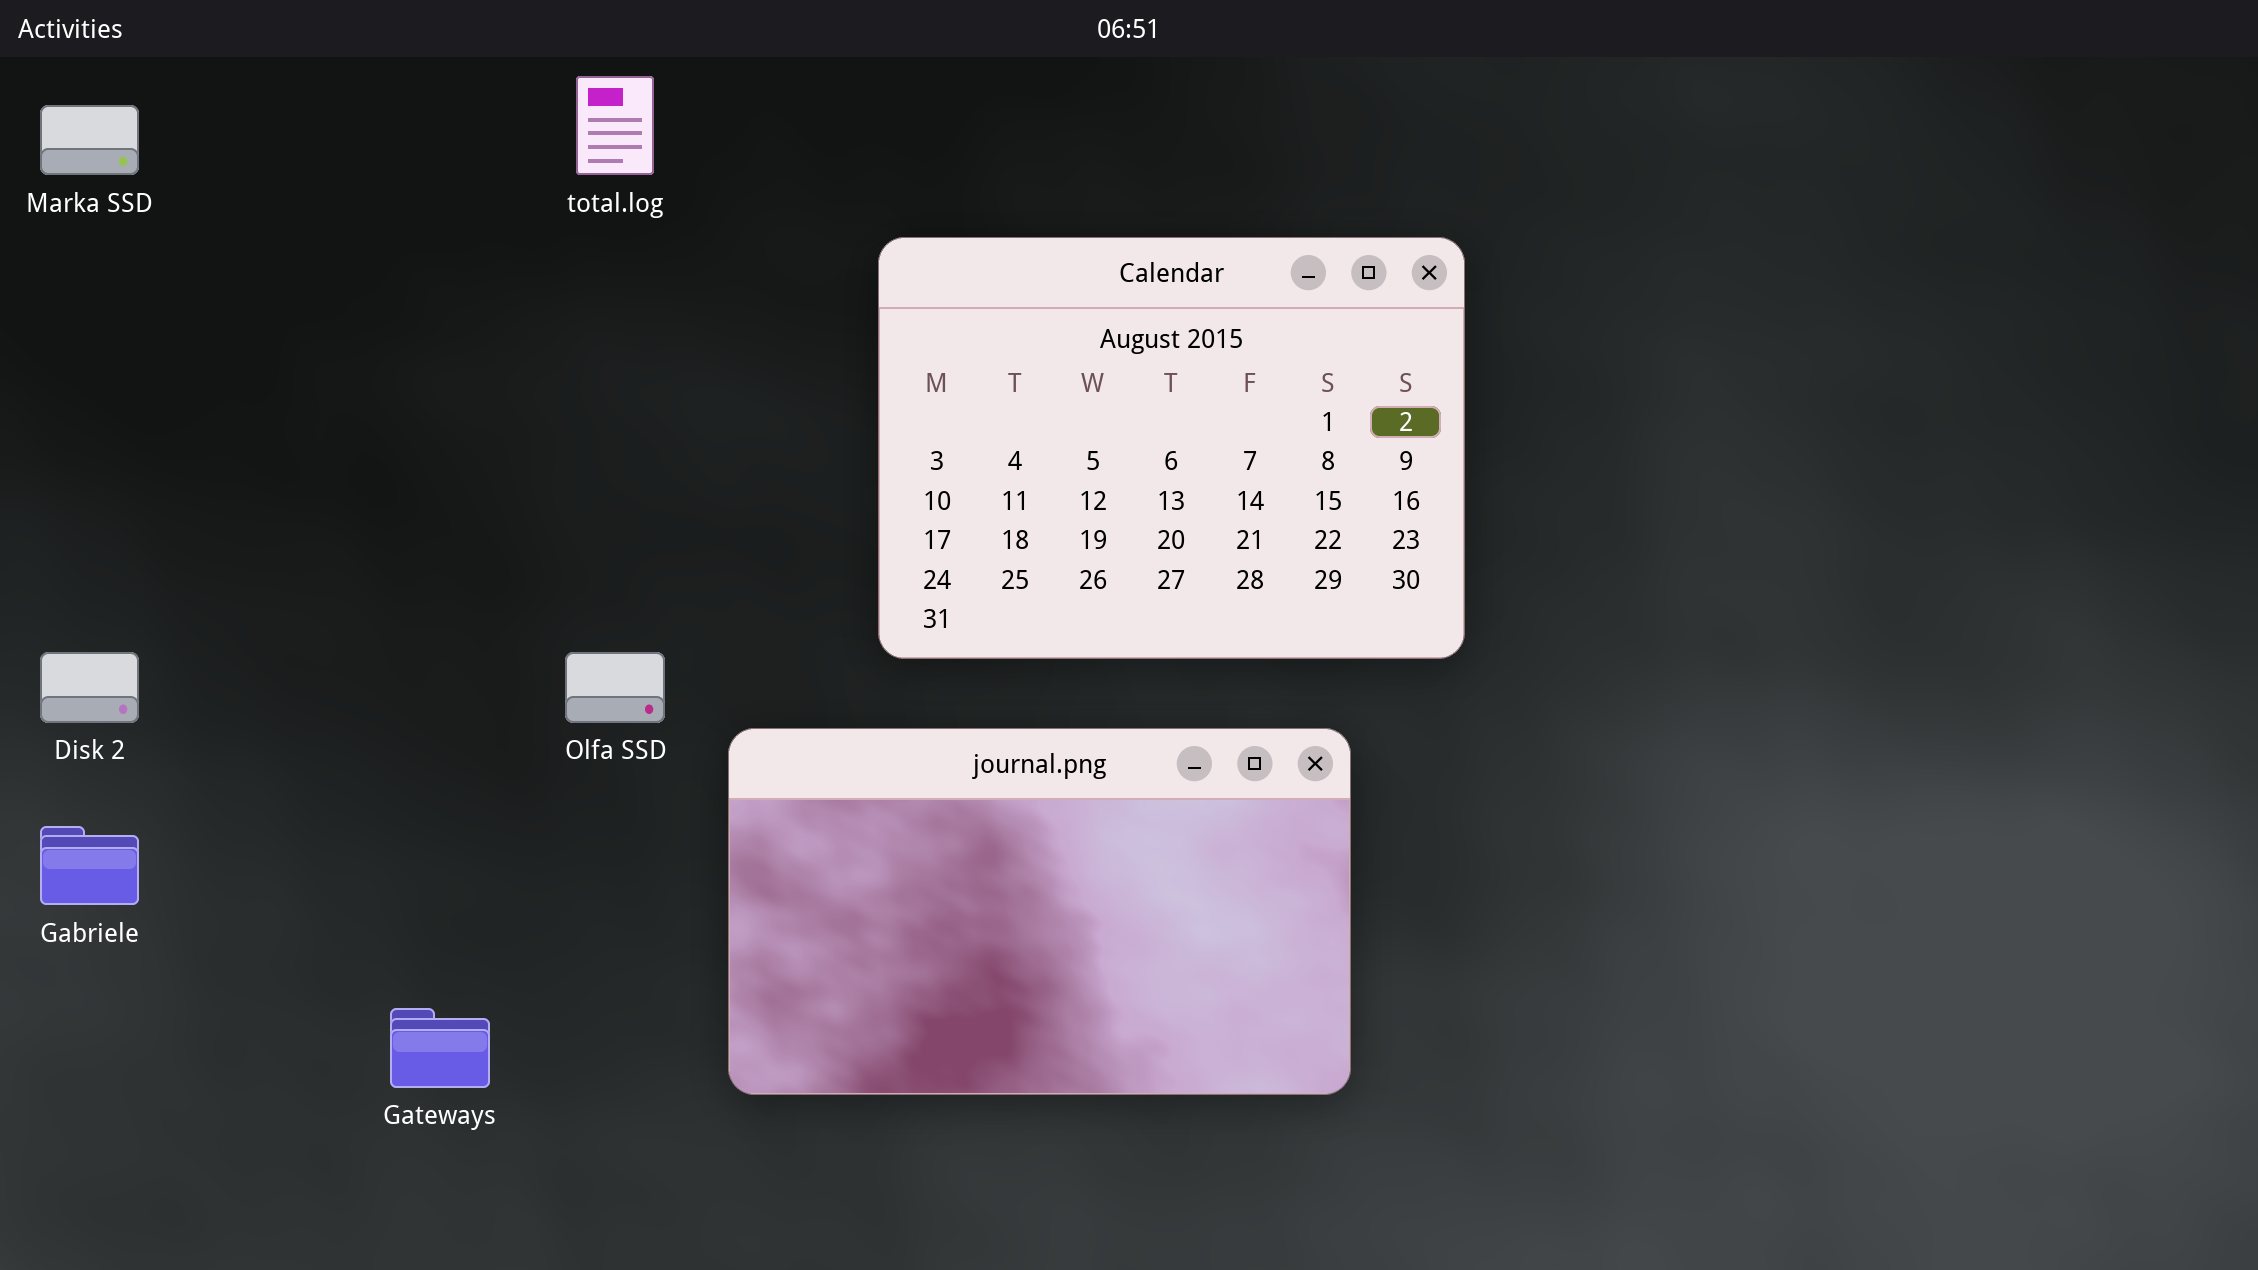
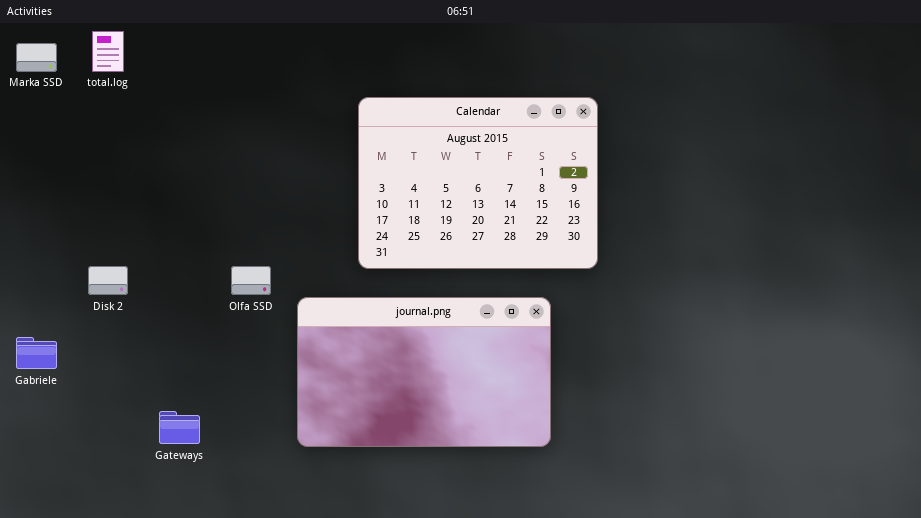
total.log: [576,76,654,175] -> [92,31,124,72], moved
Disk 2: [40,652,139,723] -> [88,266,128,295], moved

